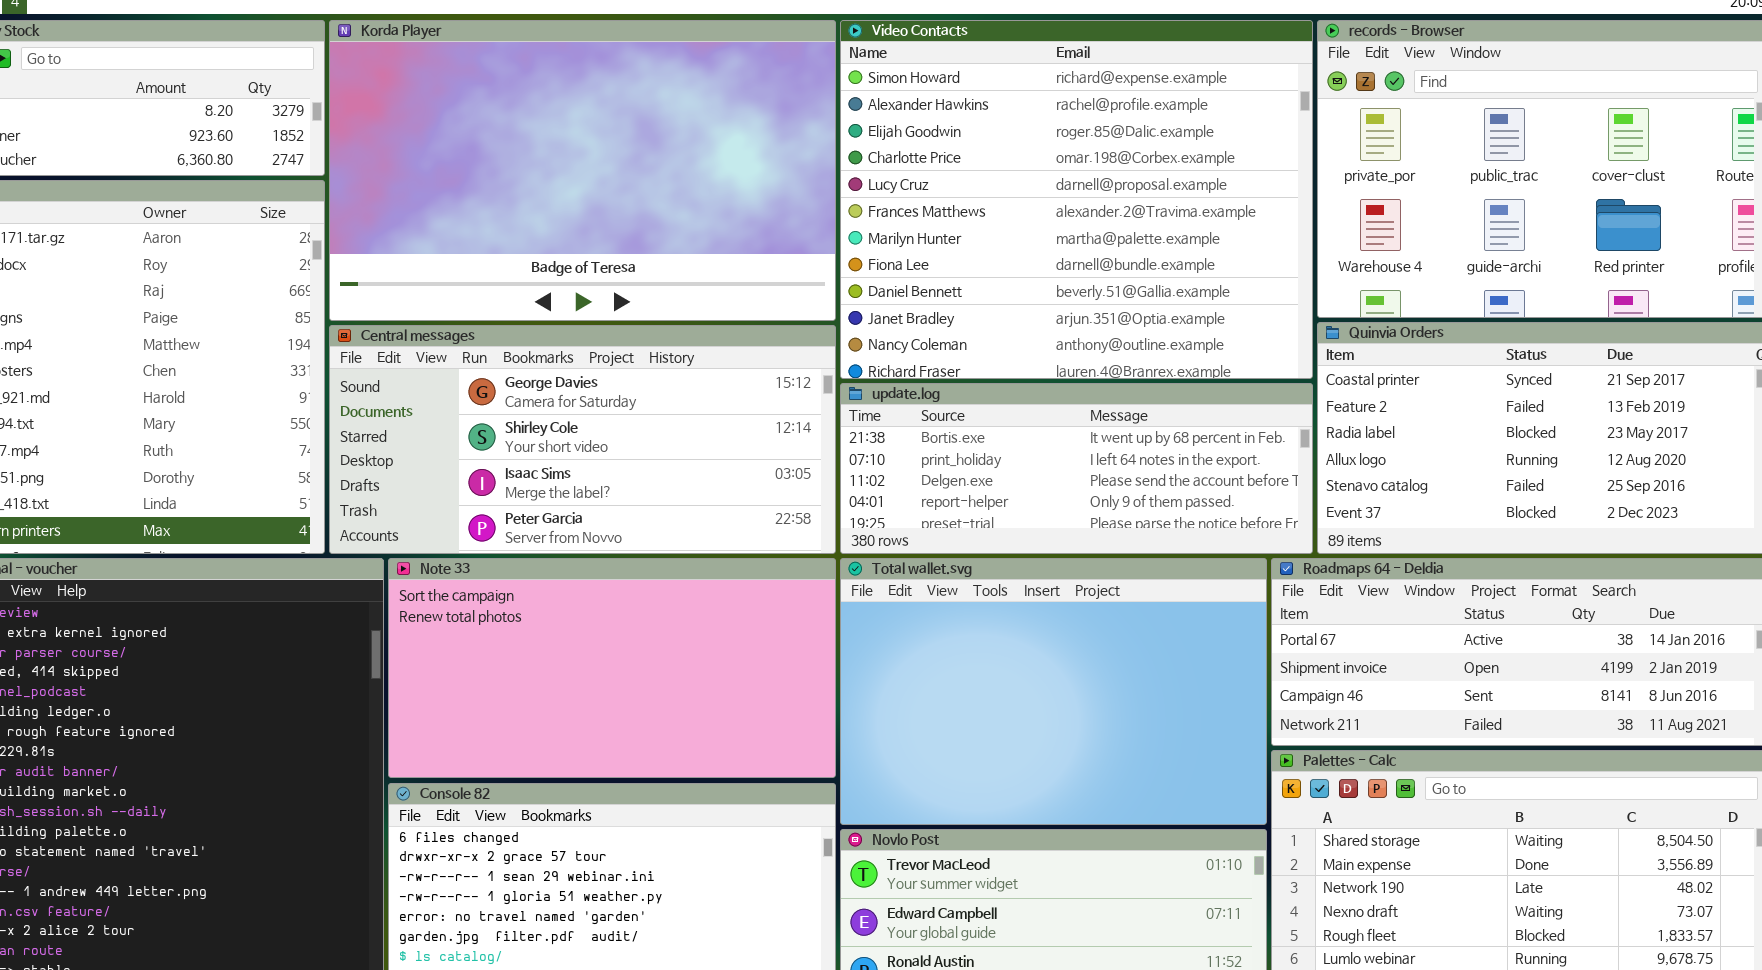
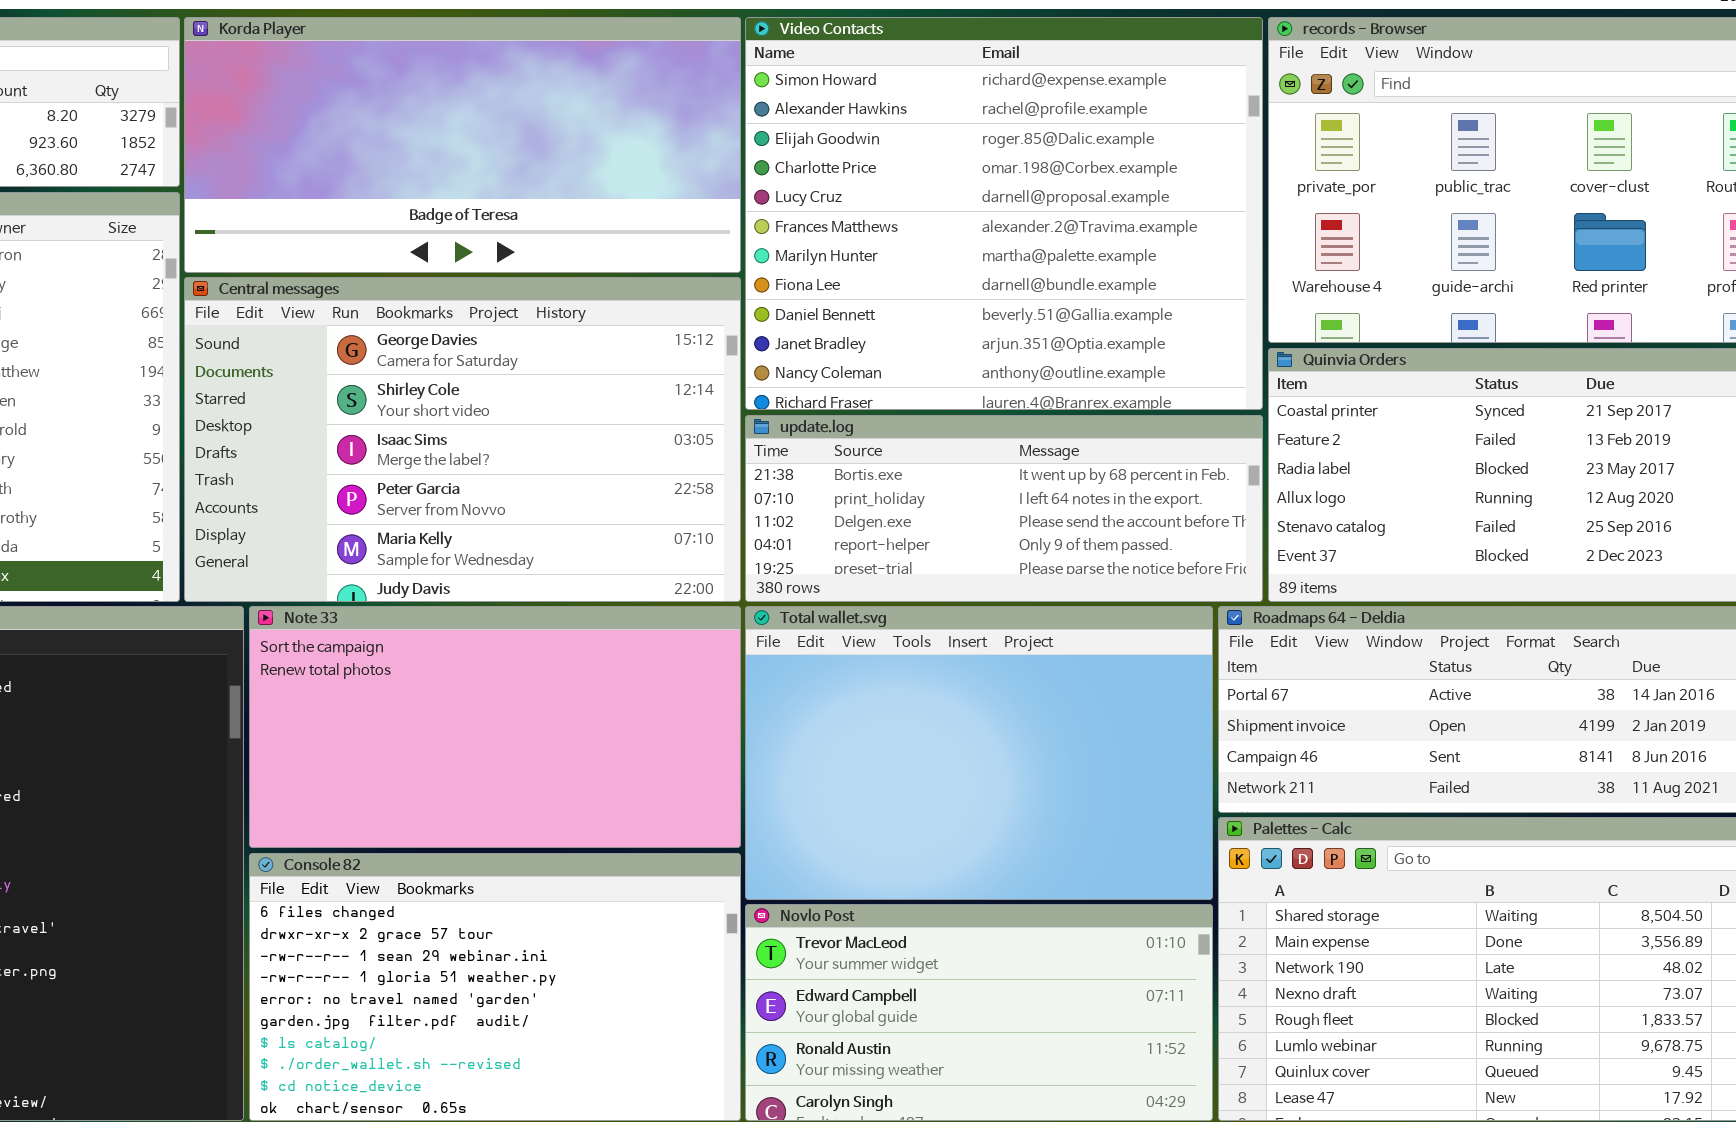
Korda Player: [329,20,836,321] -> [184,17,741,273], resized
Central messages: [329,325,836,554] -> [184,277,741,602], resized

